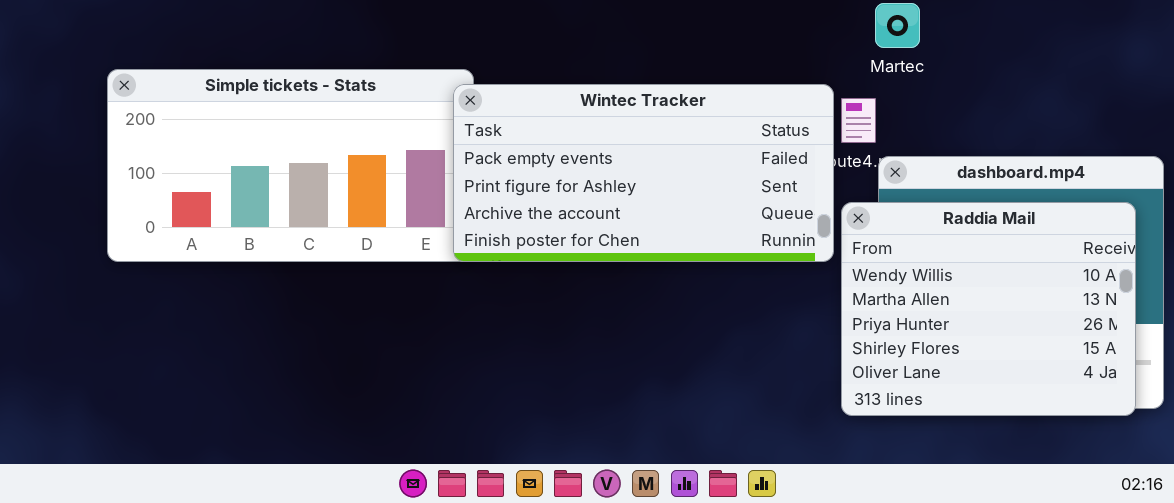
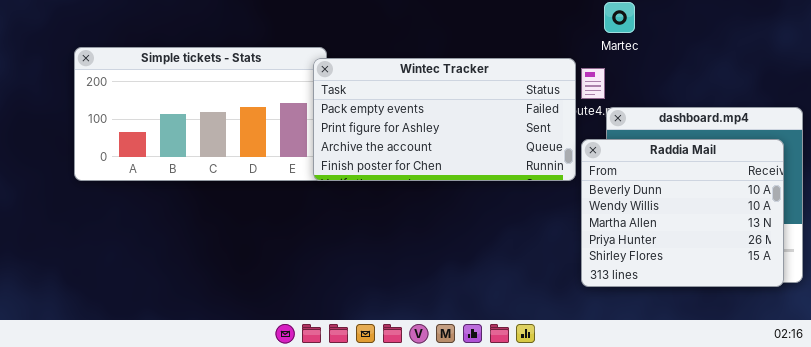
Raddia Mail: [841,202,1136,416] -> [581,139,784,287], scrolled up 1 row

